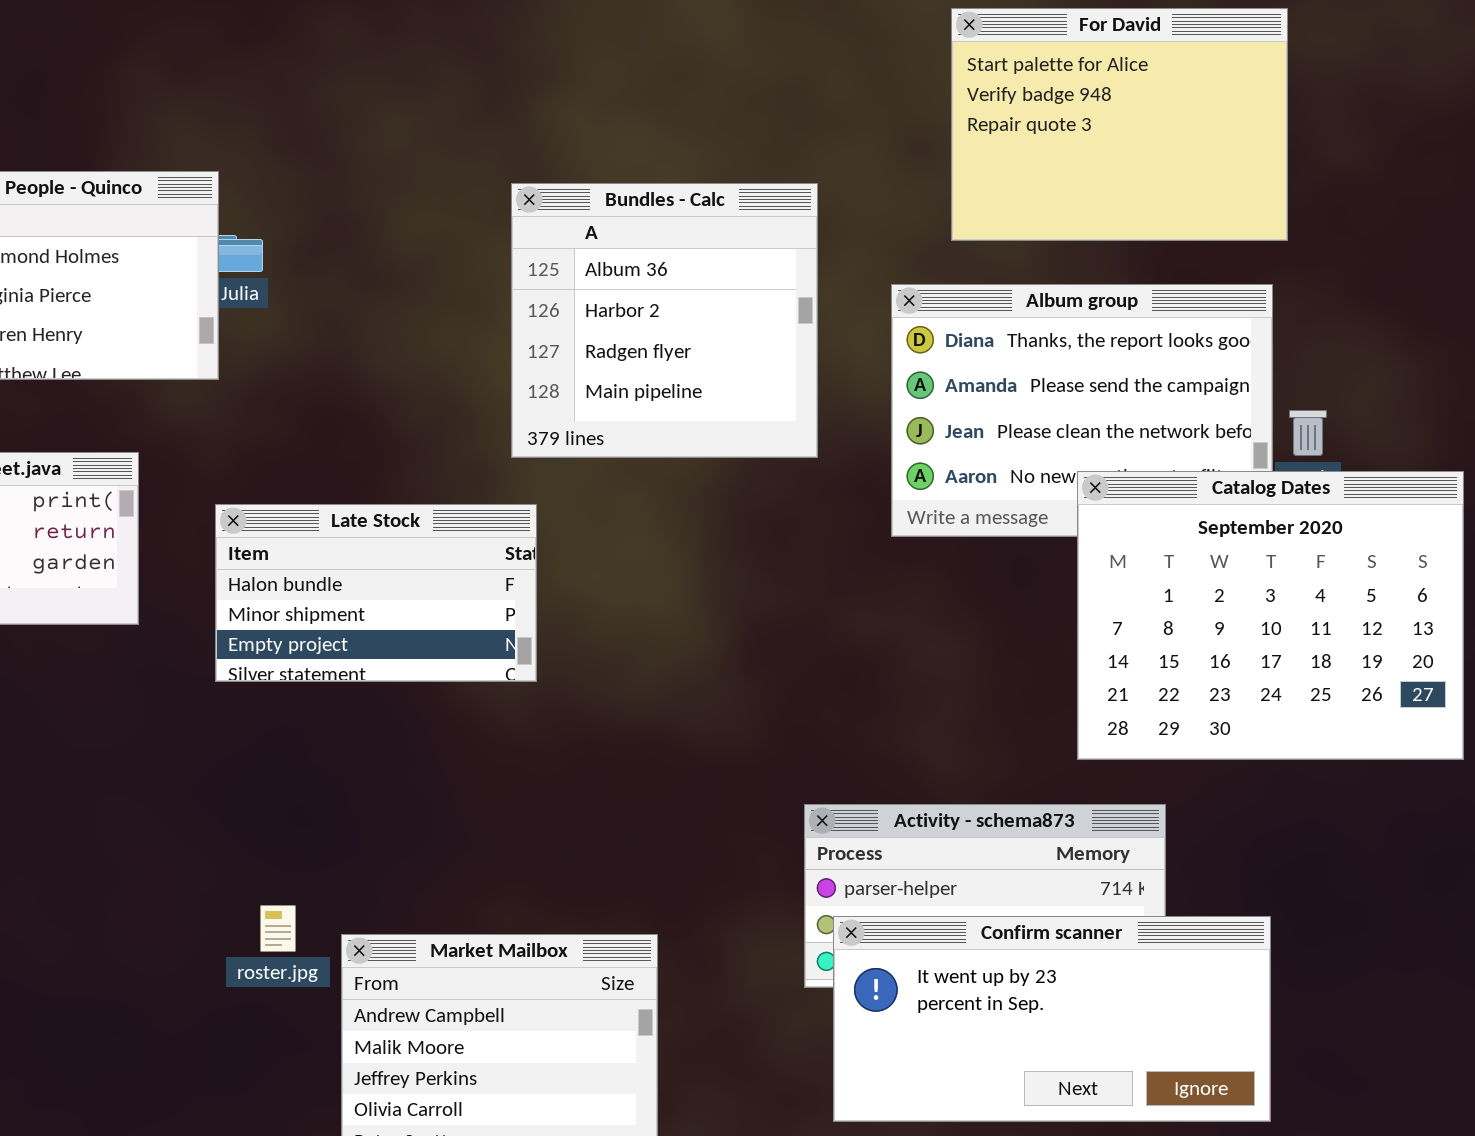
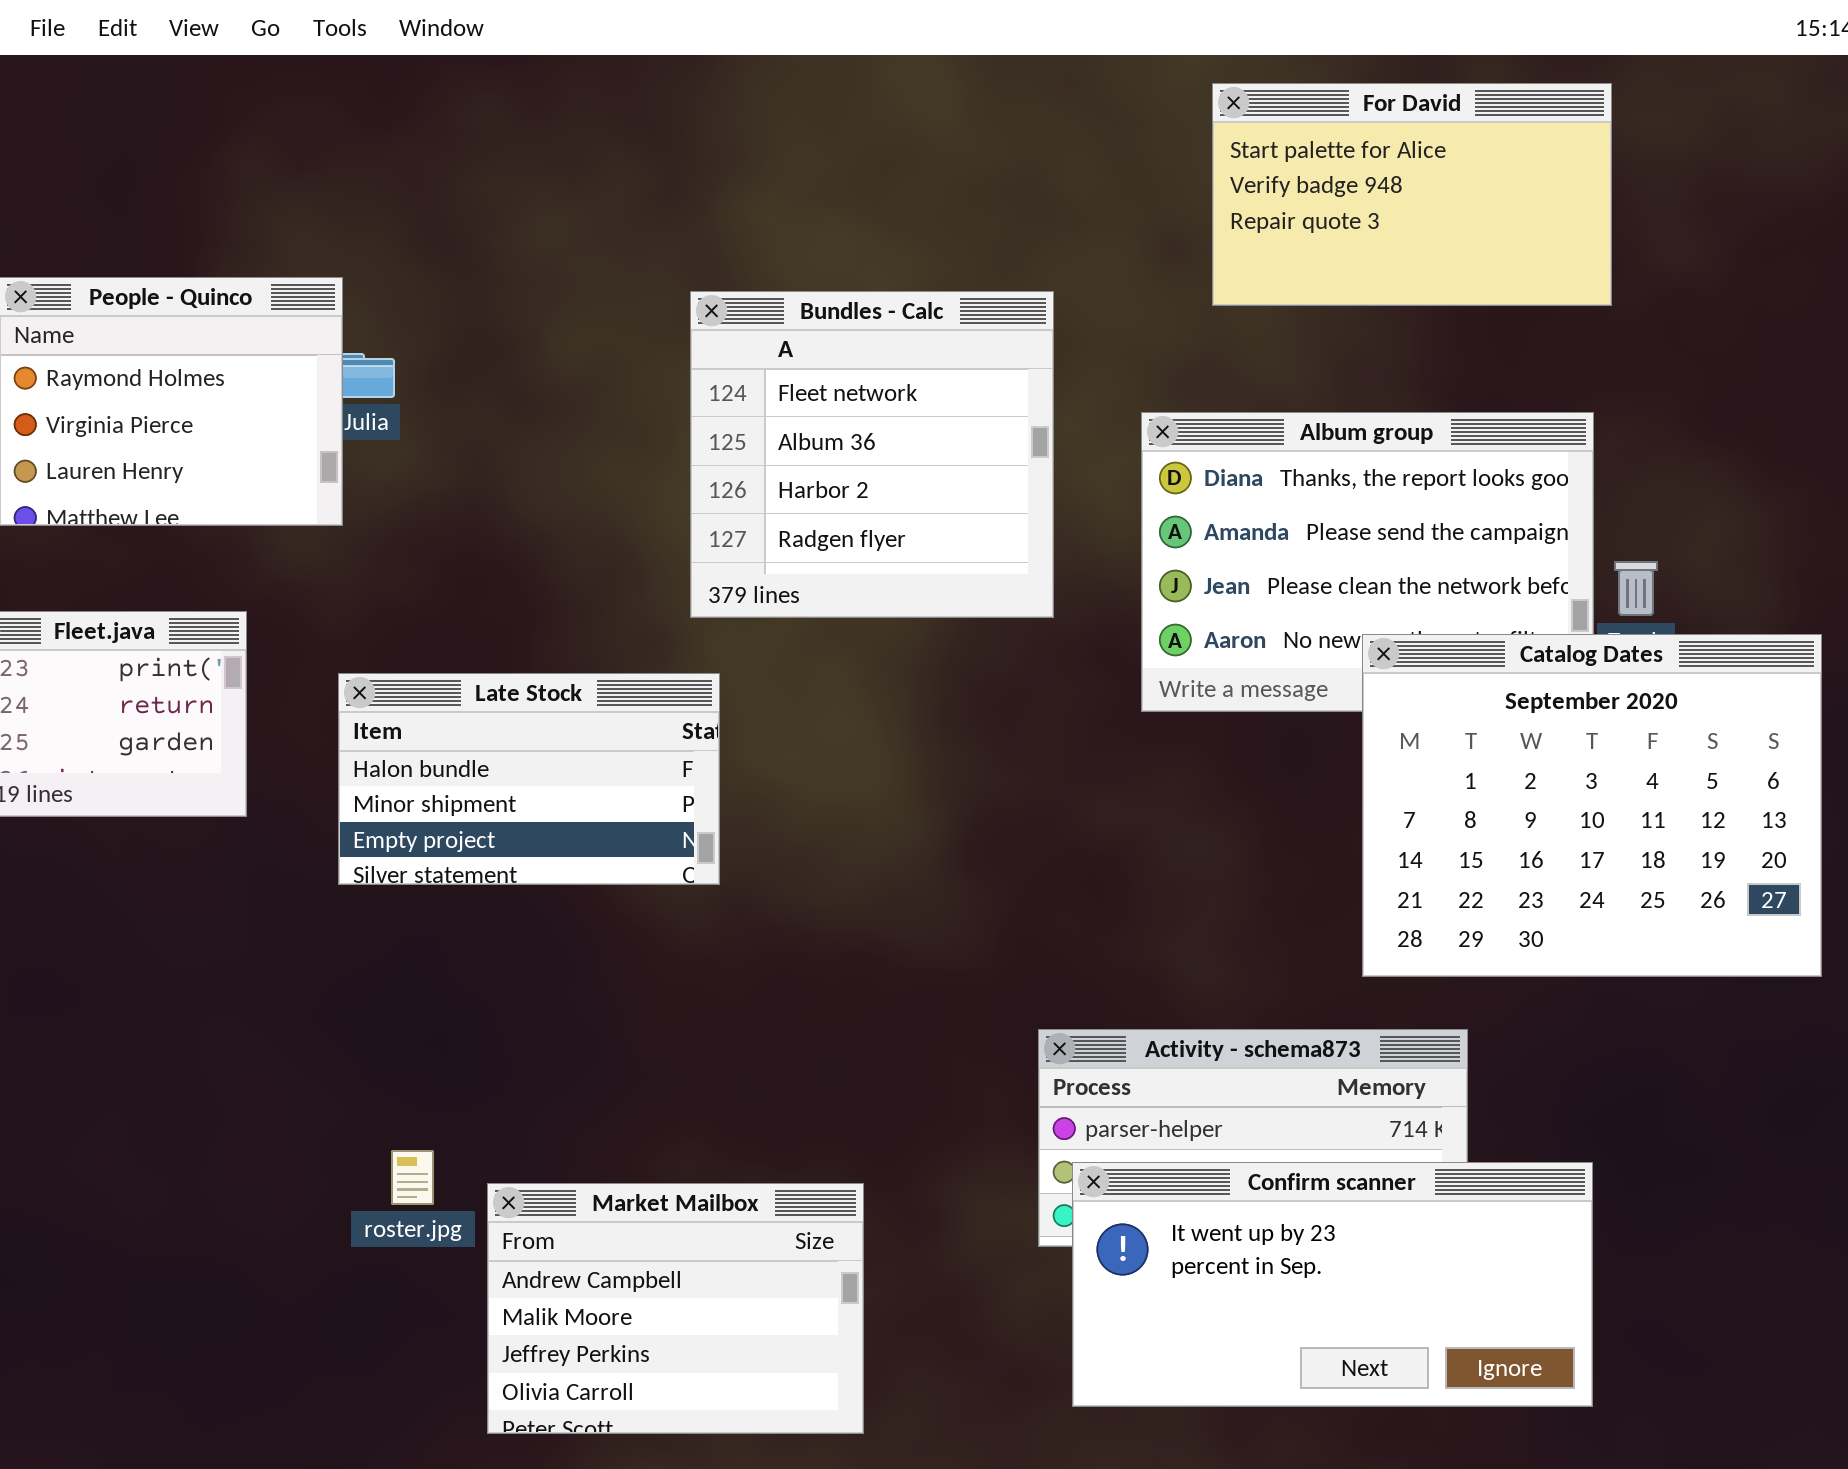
For David: [951,8,1288,241] -> [1212,83,1612,306], resized
Bundles - Calc: [511,183,818,458] -> [690,291,1054,618], scrolled up 1 row

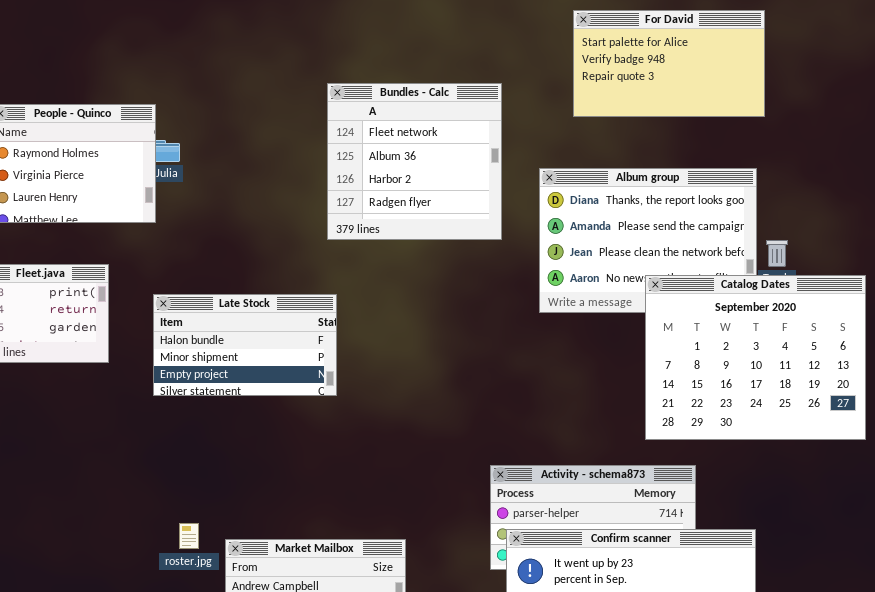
Bundles - Calc: [690,291,1054,618] -> [327,83,502,240], moved

